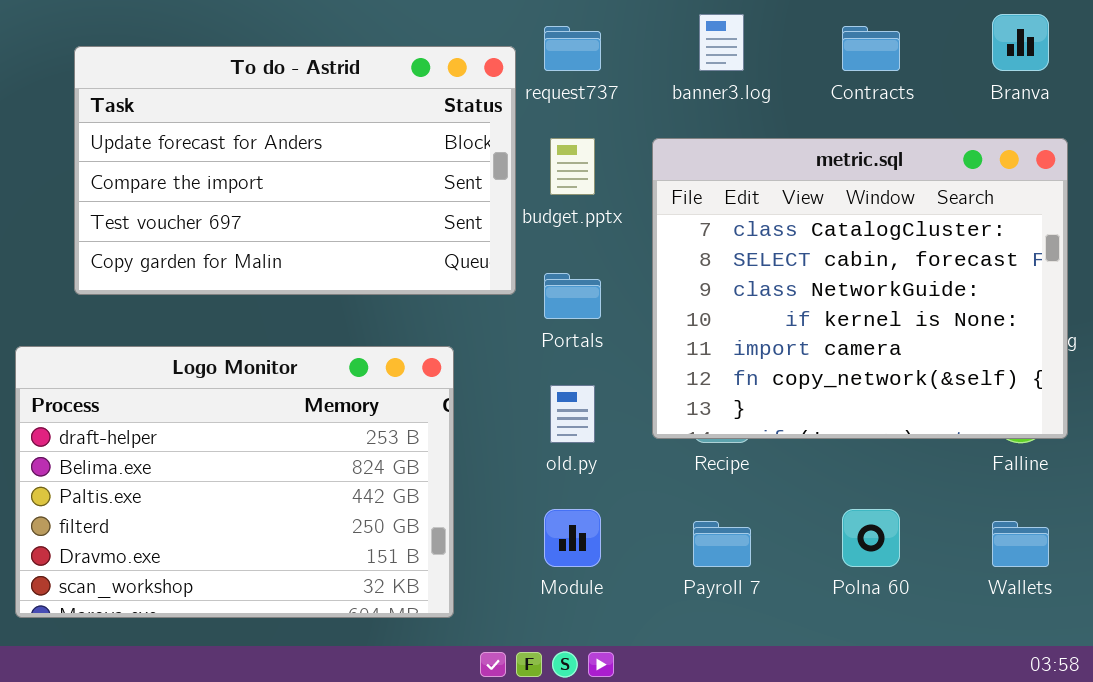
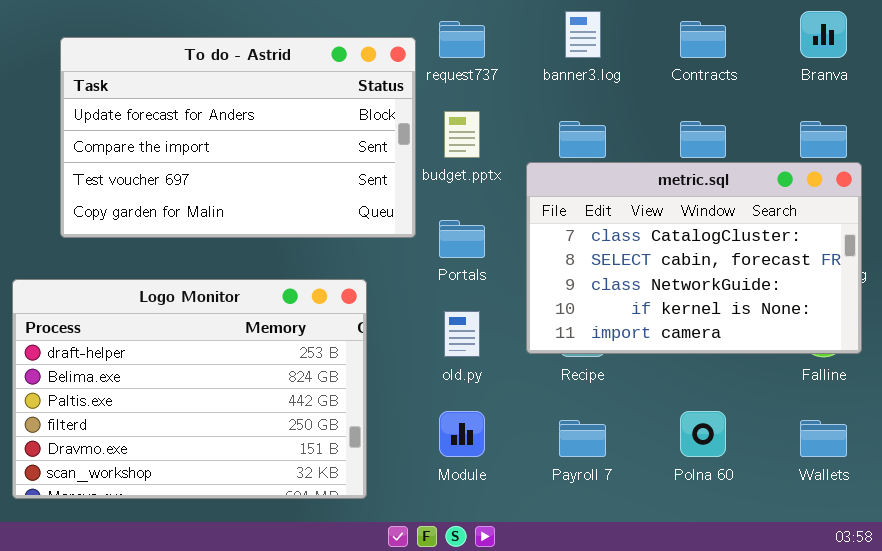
metric.sql: [652,138,1068,439] -> [526,162,862,354], resized

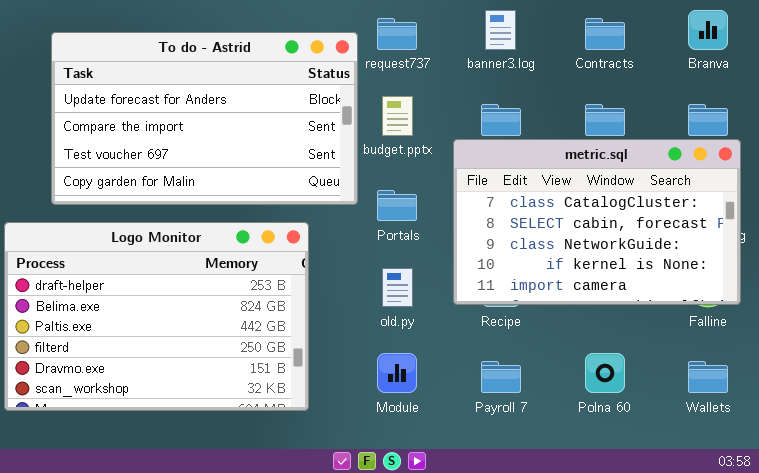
Logo Monitor: [12,279,367,499] -> [4,222,309,411], moved

